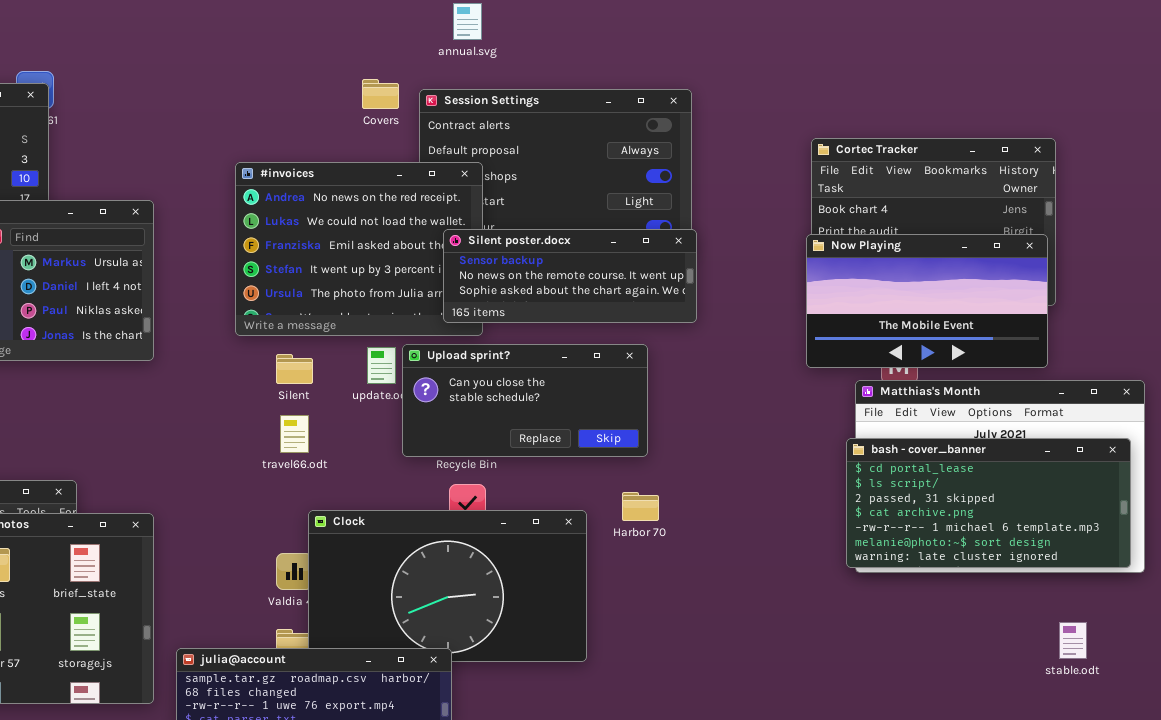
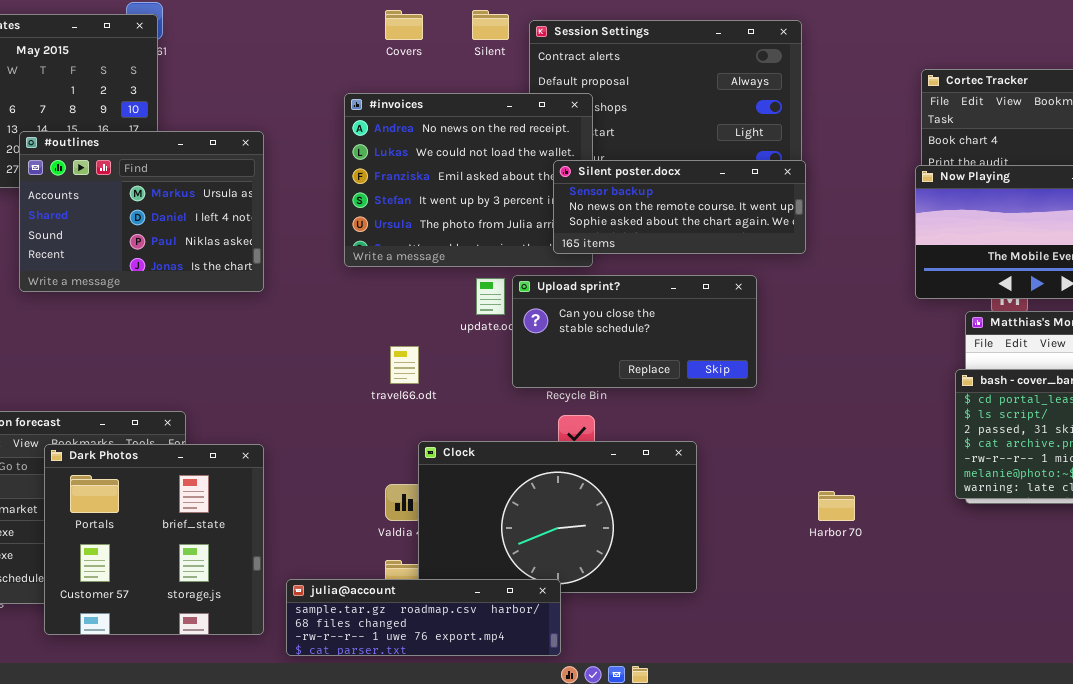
Covers: [362,79,399,109] -> [385,10,423,40], moved
Silent: [276,354,313,384] -> [472,10,509,40], moved
Harbor 70: [622,492,659,521] -> [818,491,855,521], moved

